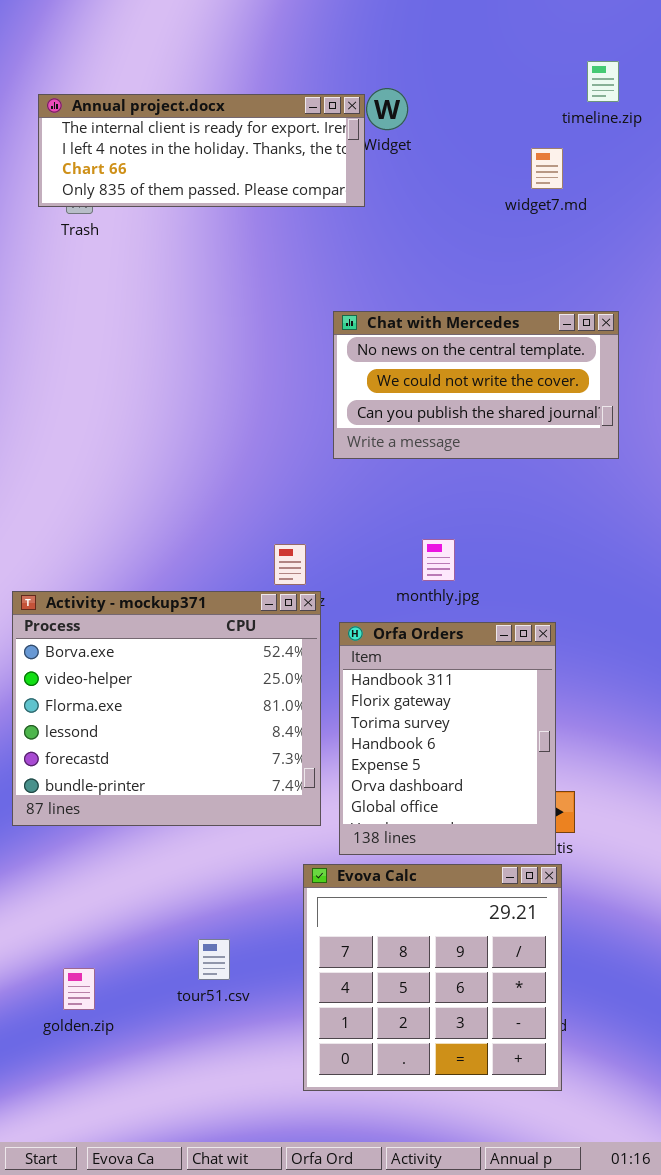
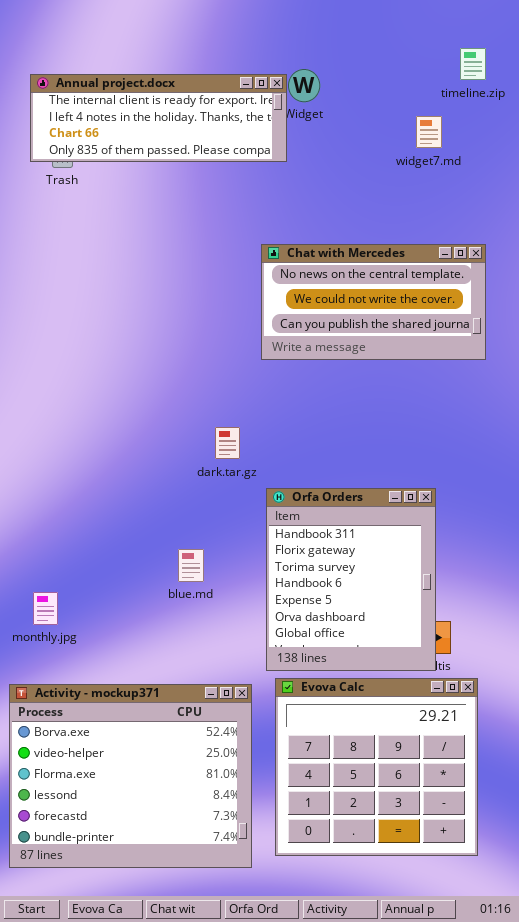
monthly.jpg: [422,539,455,581] -> [33,592,58,625], moved
Activity - mockup371: [12,591,321,826] -> [9,684,252,868], moved
Evova Calc: [303,864,562,1091] -> [275,678,478,856], moved

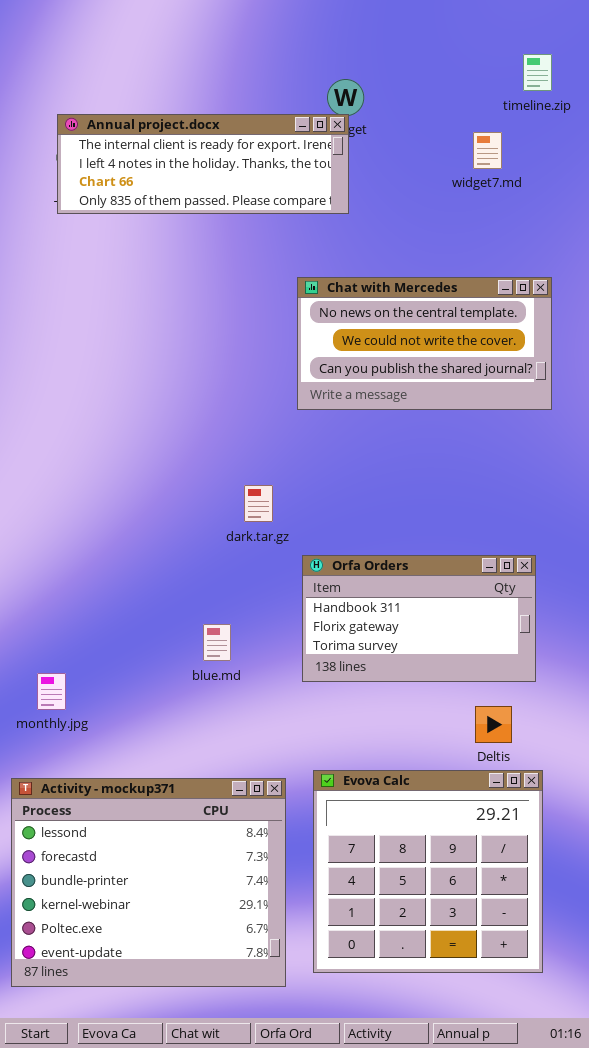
Annual project.docx: [30,74,287,162] -> [57,114,349,214], moved
Orfa Orders: [266,488,436,671] -> [302,555,536,682], resized
Activity - mockup371: [9,684,252,868] -> [11,778,286,987], scrolled down 3 rows

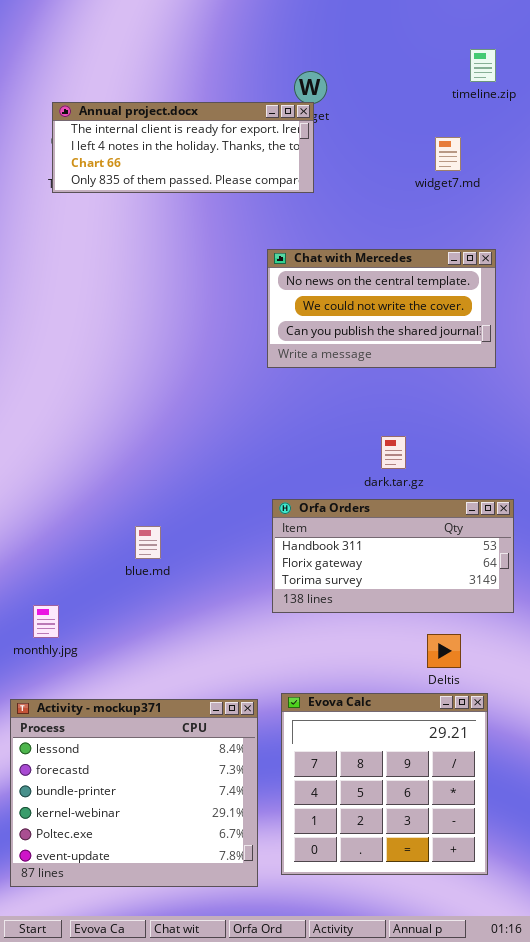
widget7.md: [473,132,502,169] -> [435,137,461,171], moved
dark.tar.gz: [244,485,273,522] -> [381,436,406,469], moved
Orfa Orders: [302,555,536,682] -> [272,499,514,613], resized
blue.md: [203,624,231,661] -> [135,526,161,559], moved

